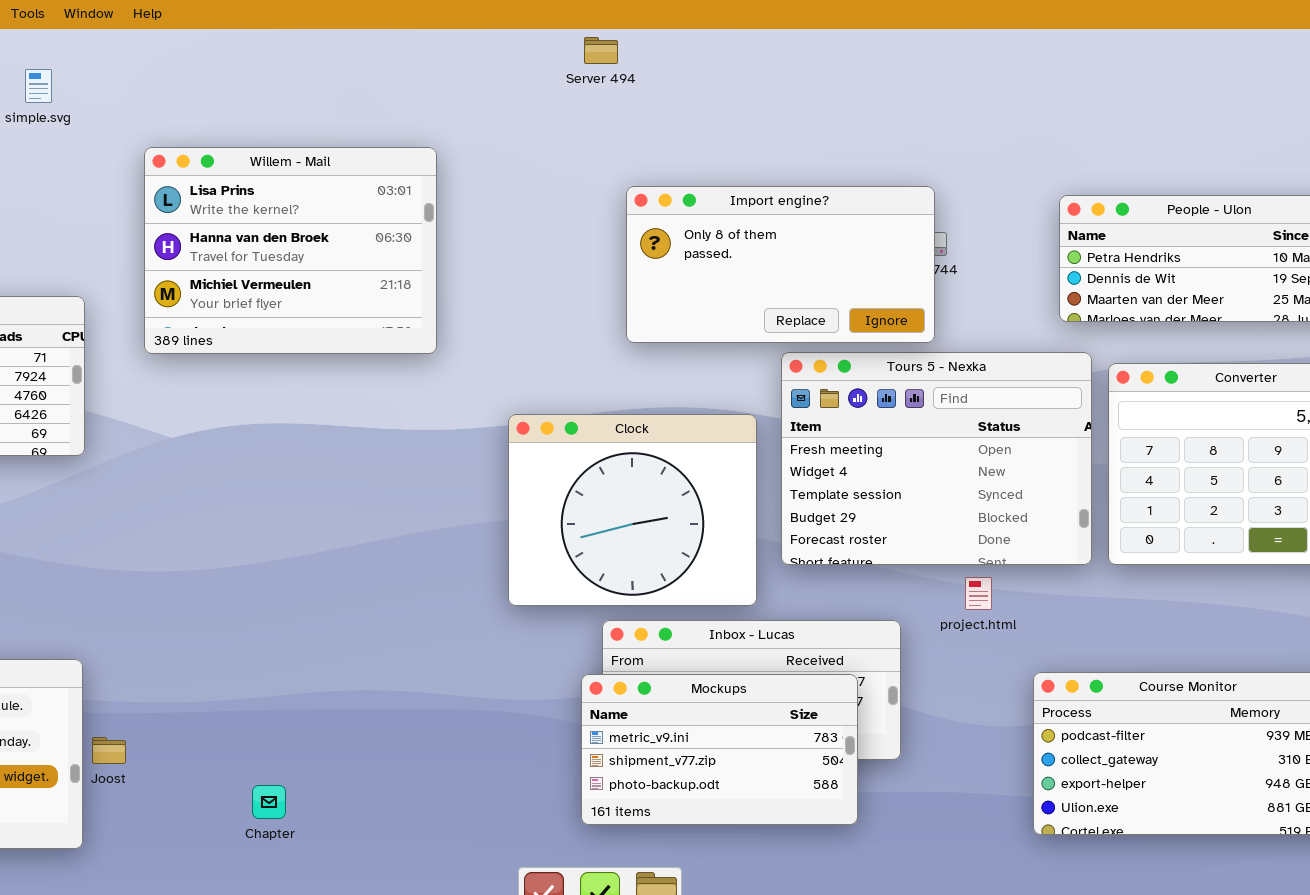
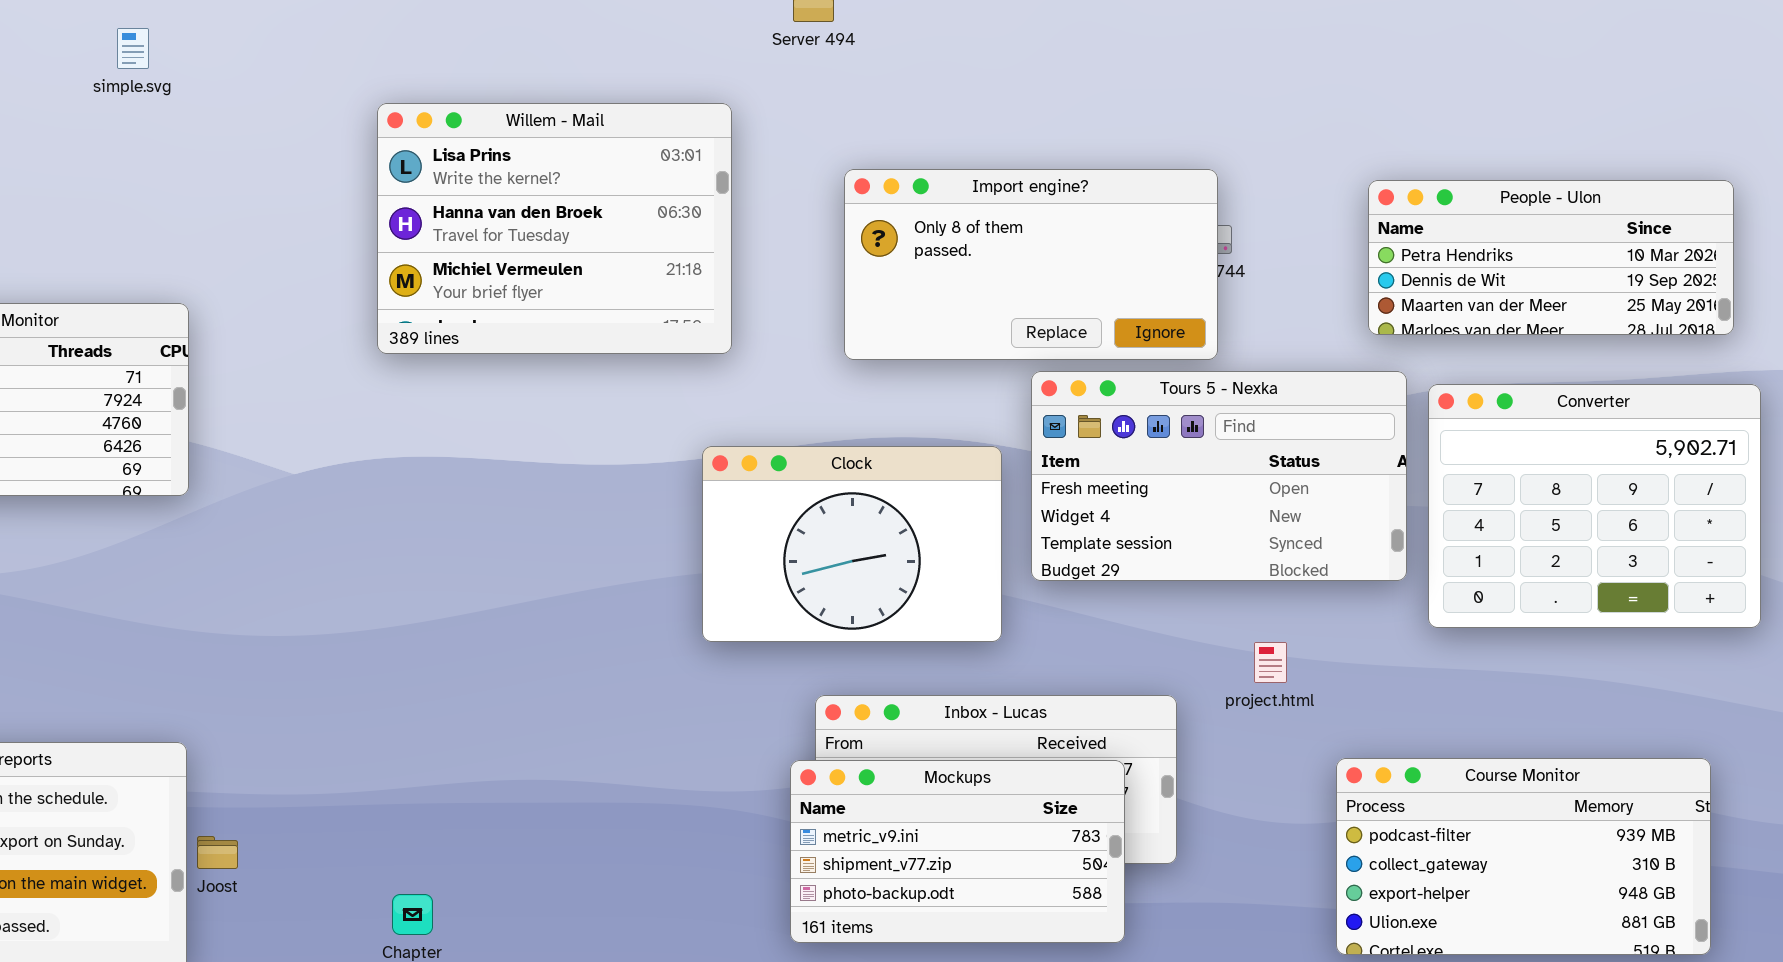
Willem - Mail: [144,147,437,354] -> [377,103,732,354], moved
Tours 5 - Nexka: [781,352,1092,565] -> [1031,371,1407,581], resized
Clock: [508,414,757,606] -> [702,446,1002,642], resized

